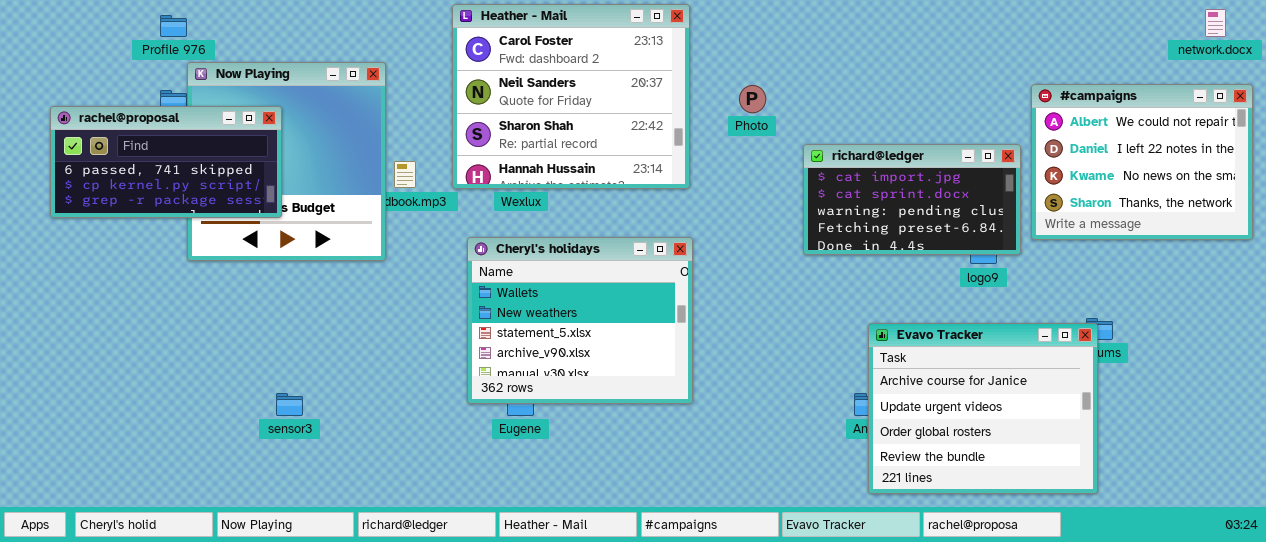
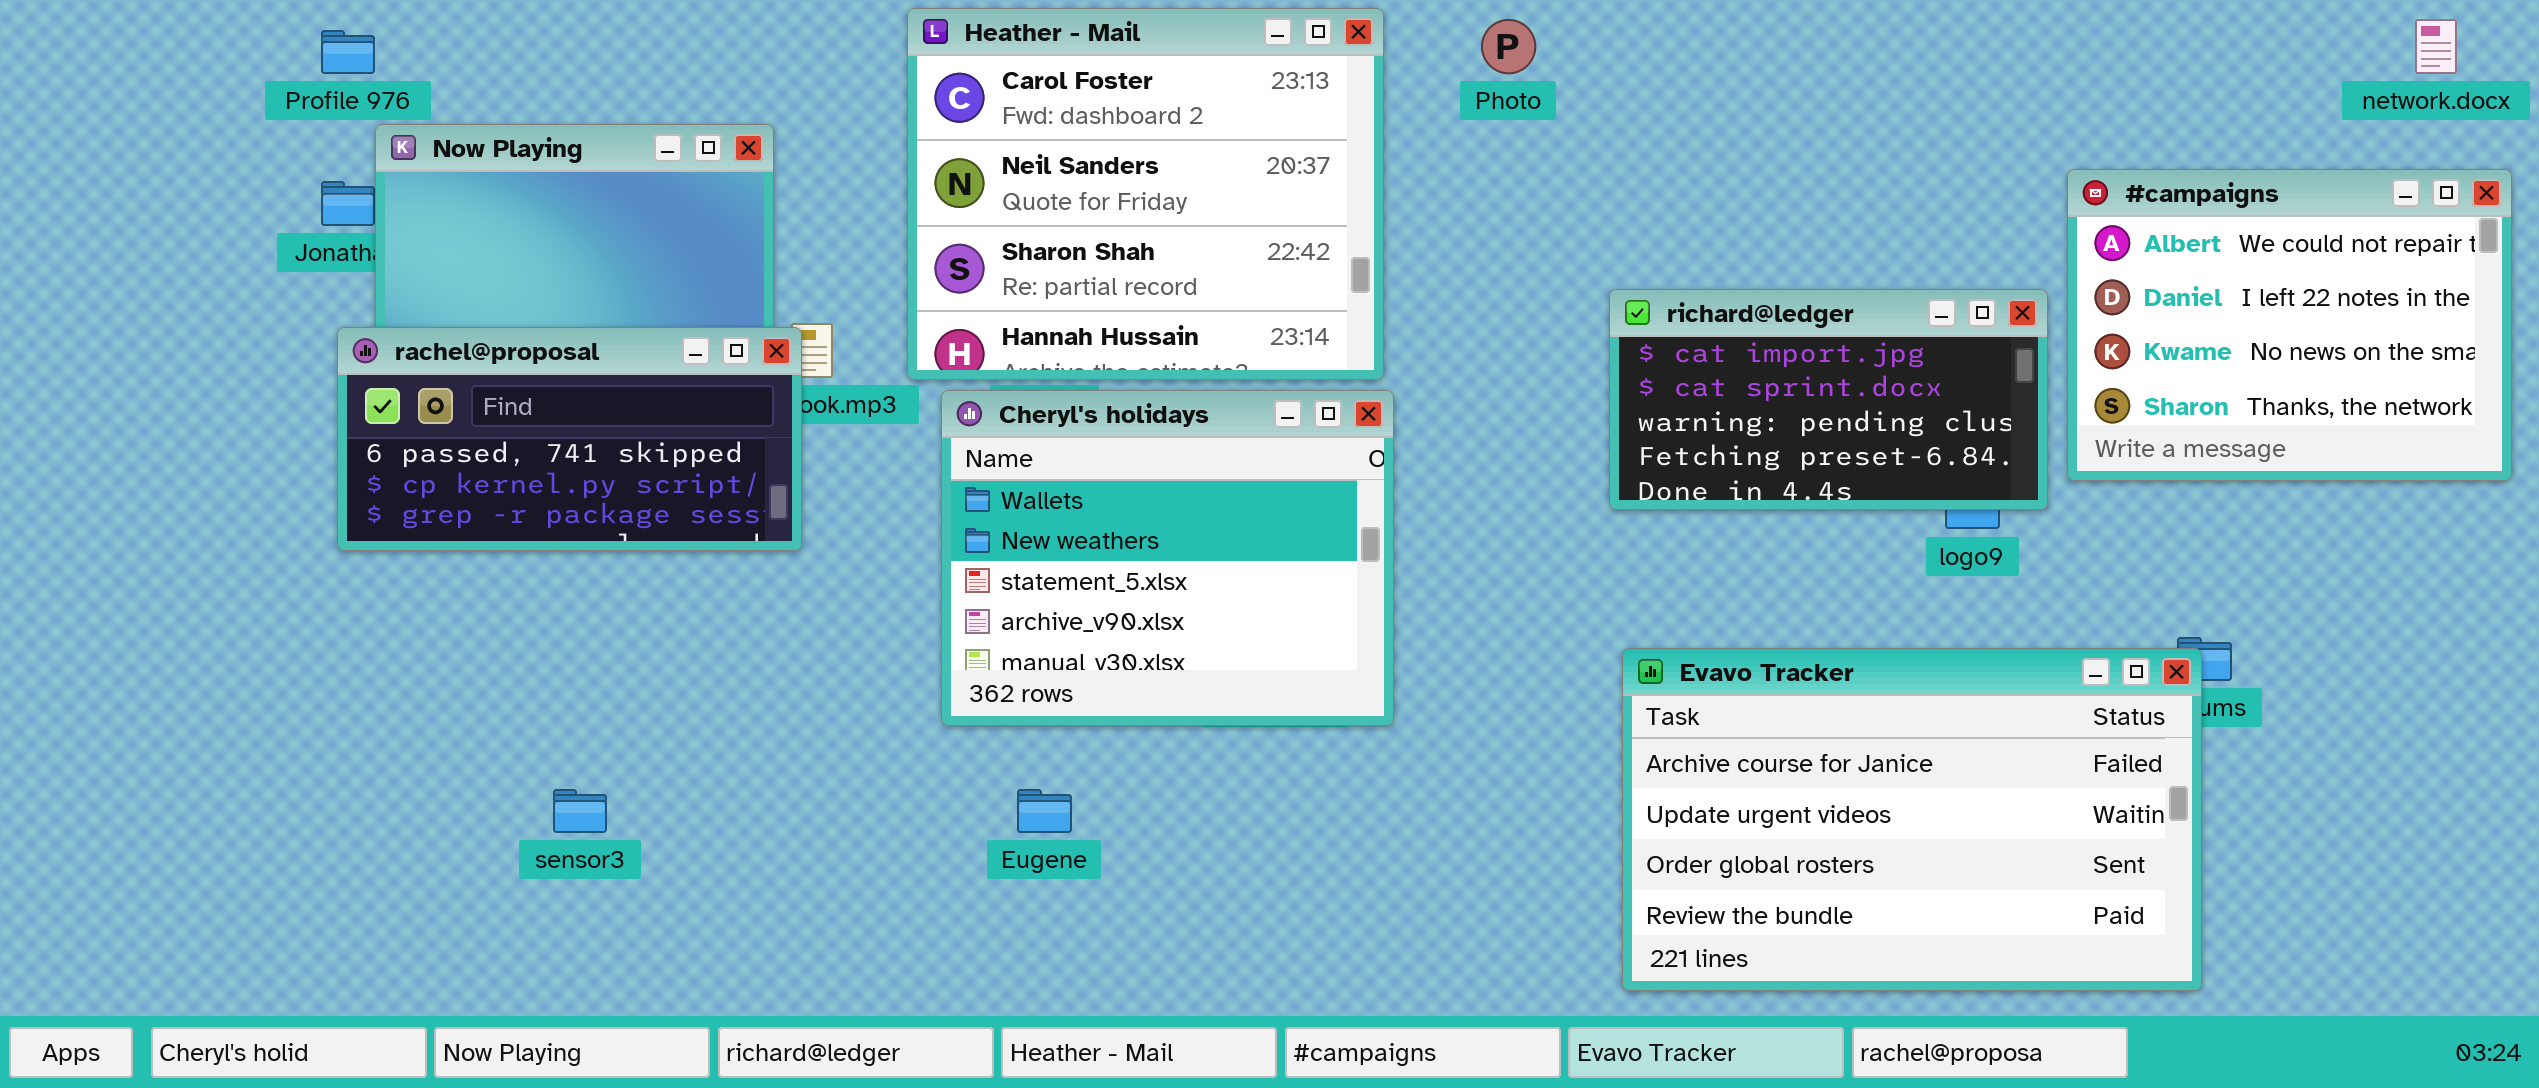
Photo: [739,85,766,113] -> [1481,19,1536,74], moved
rachel@proposal: [50,106,282,218] -> [337,327,802,551], moved
Cheryl's holidays: [467,237,693,404] -> [941,390,1394,726], moved
Evavo Tracker: [868,323,1098,494] -> [1622,648,2202,991], resized

